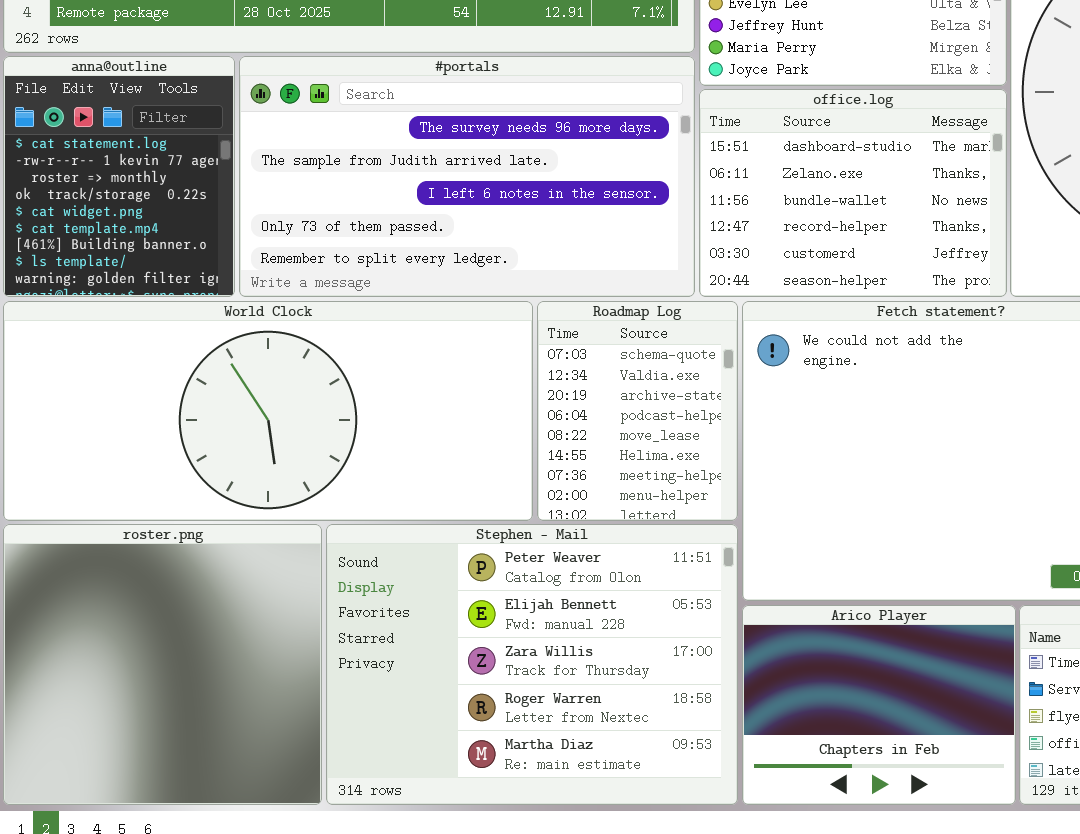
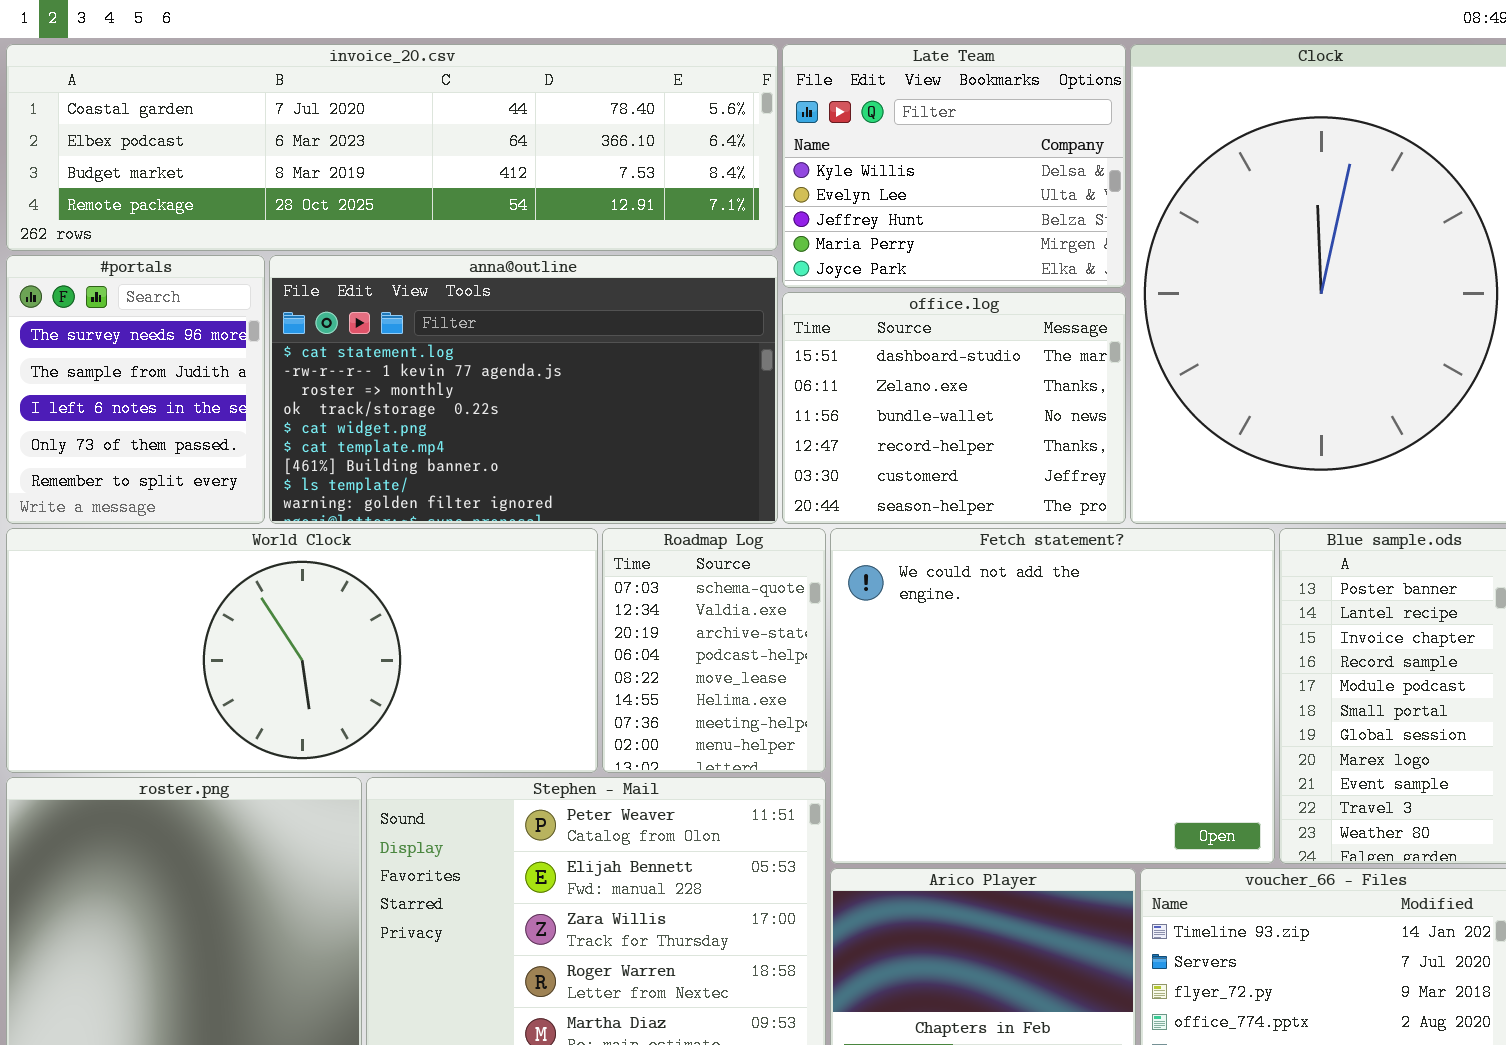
anna@outline: [3,56,235,297] -> [269,255,778,524], moved, resized
#portals: [239,56,695,297] -> [6,255,265,524], moved, resized

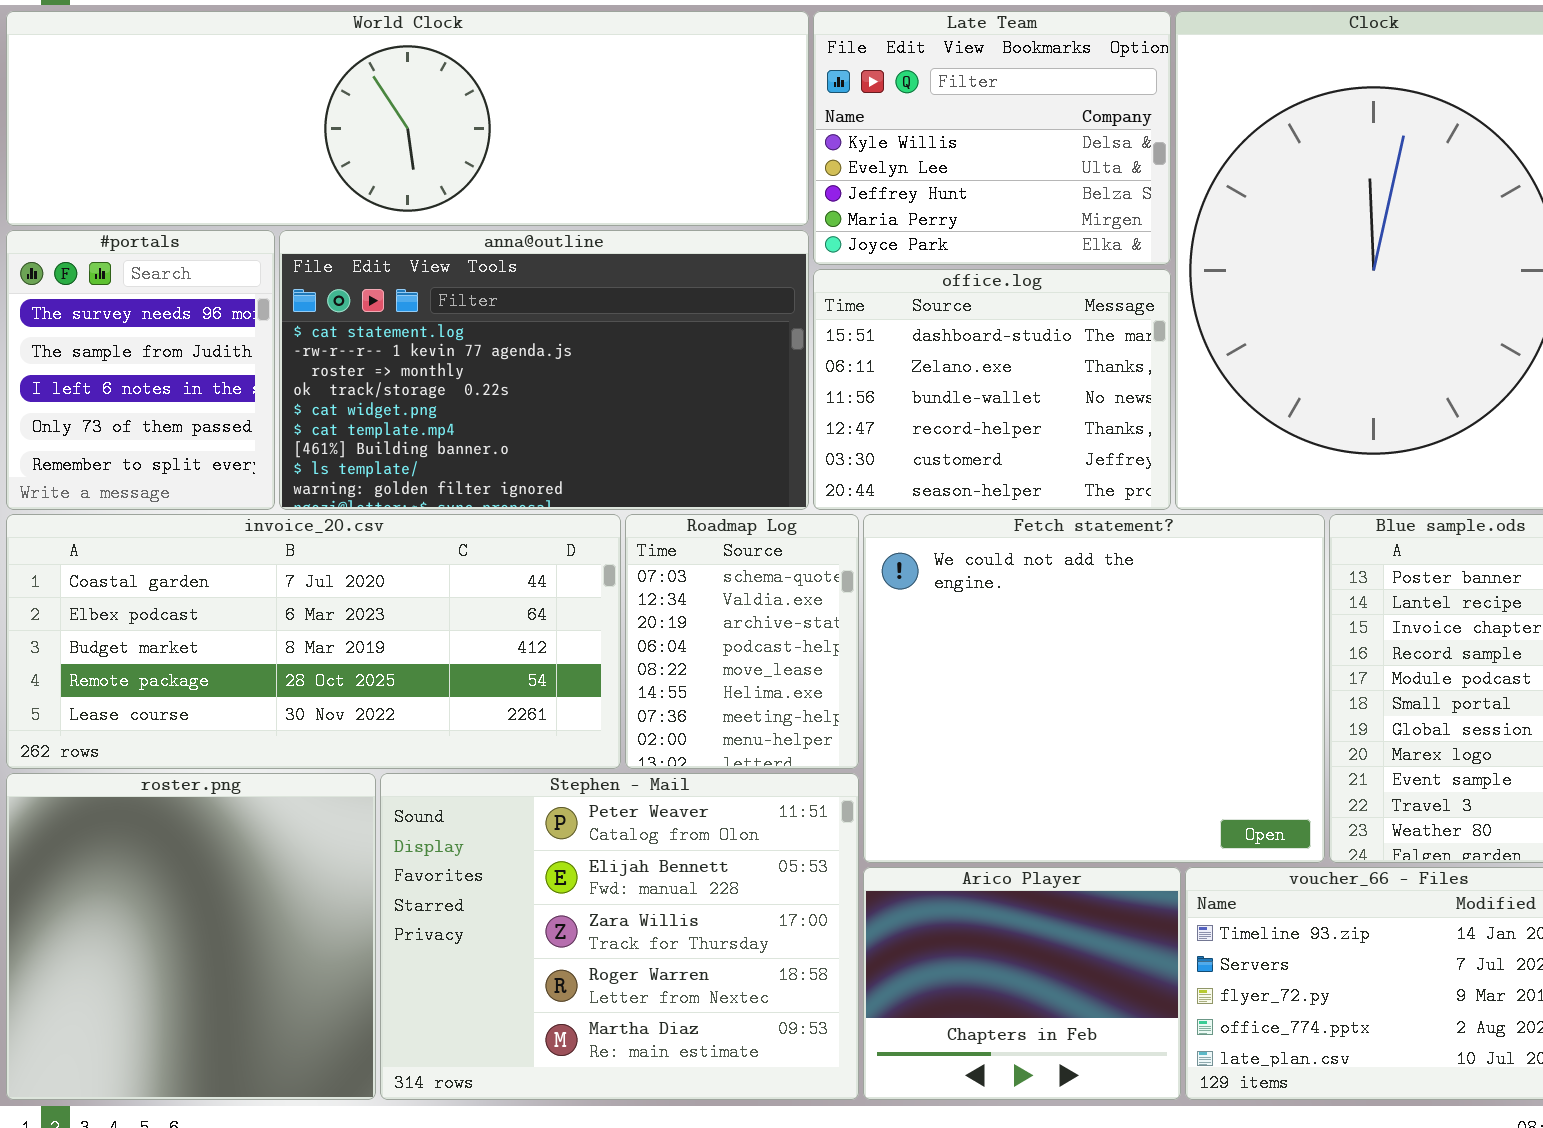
invoice_20.csv: [6,44,778,251] -> [6,514,621,769], moved, resized
World Clock: [6,528,598,773] -> [6,11,809,226], moved, resized

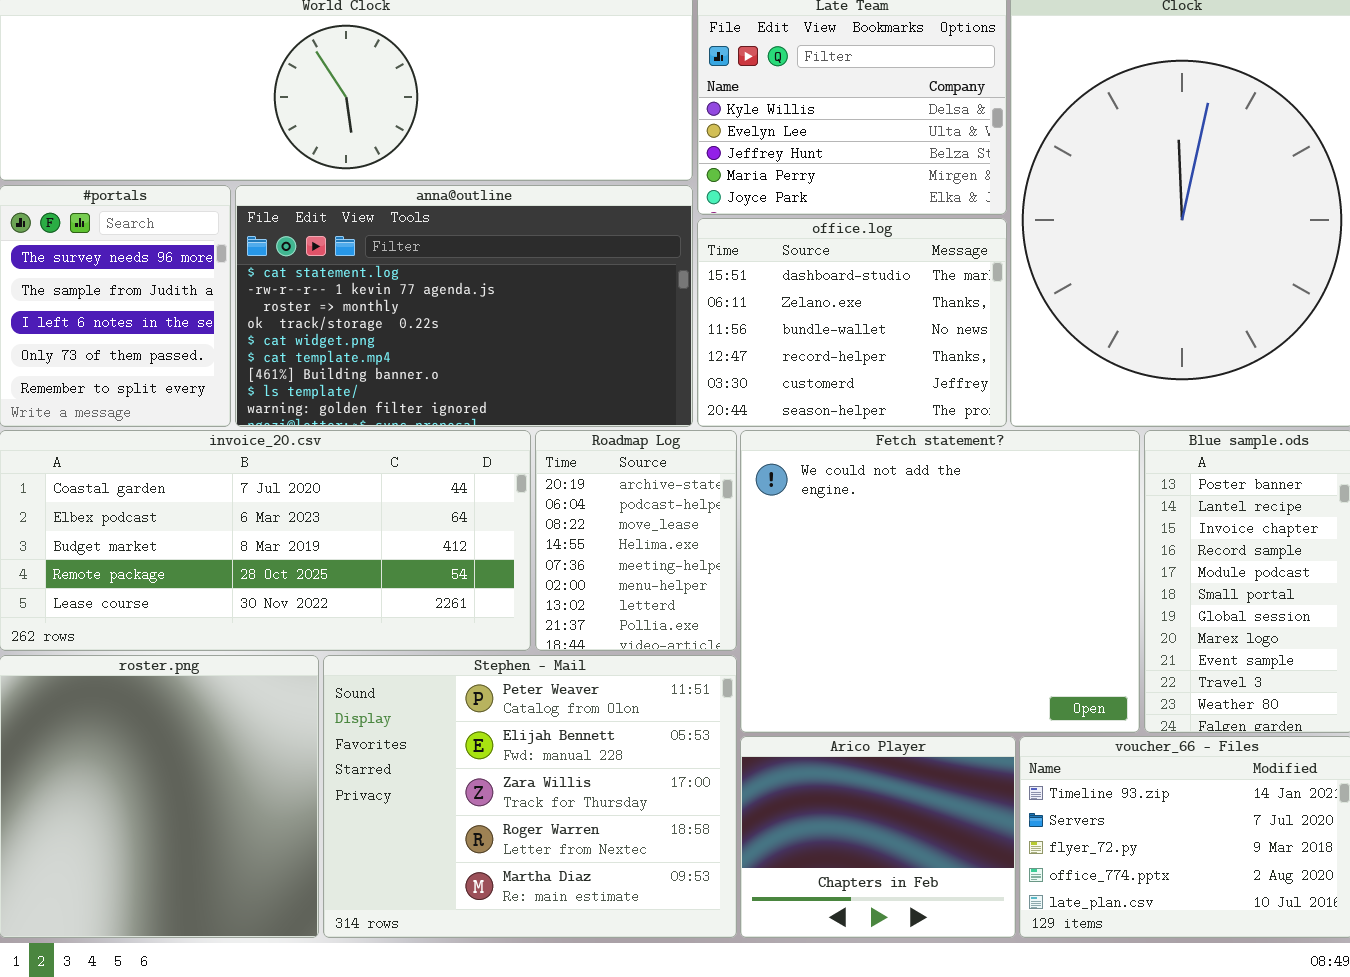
Roadmap Log: [625,514,859,769] -> [535,430,737,651], scrolled down 2 rows

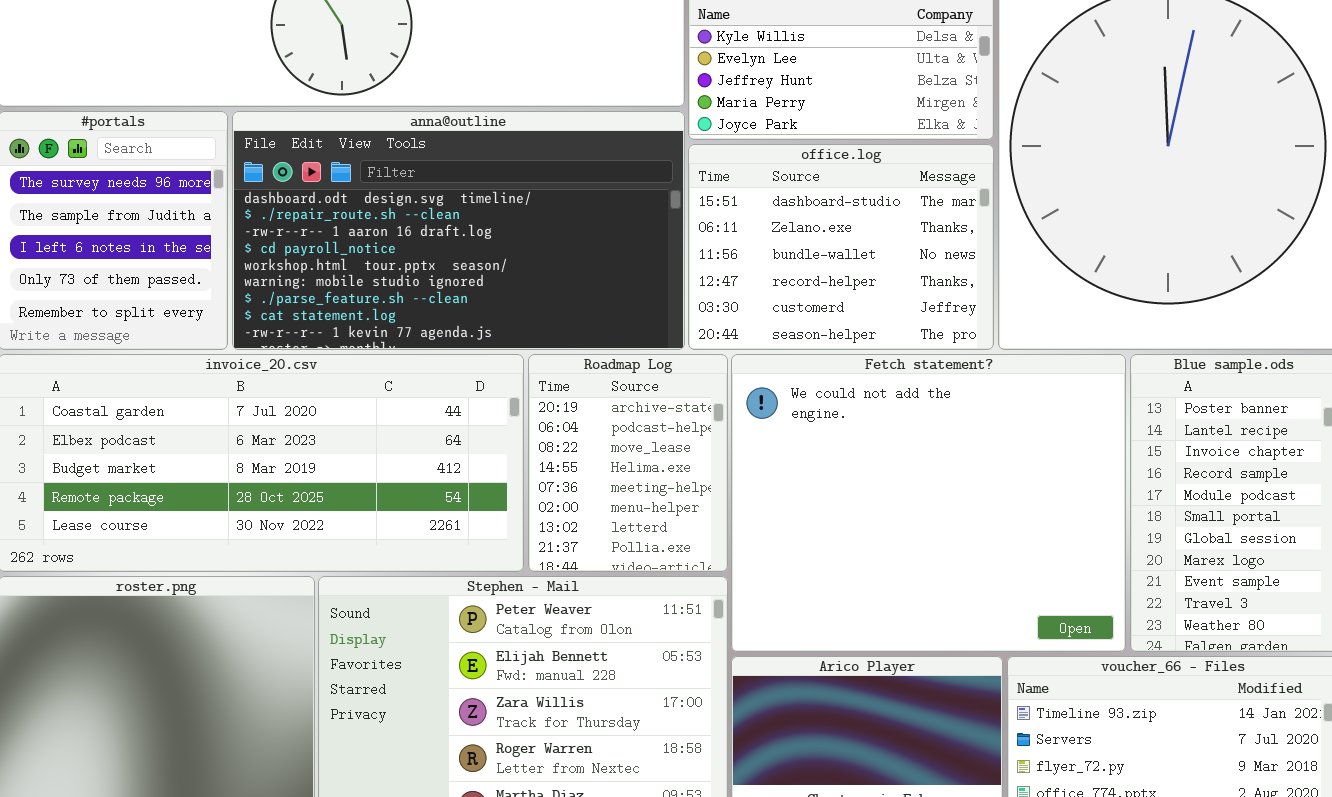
anna@outline: [235,185,693,427] -> [232,111,685,350], scrolled up 7 rows

